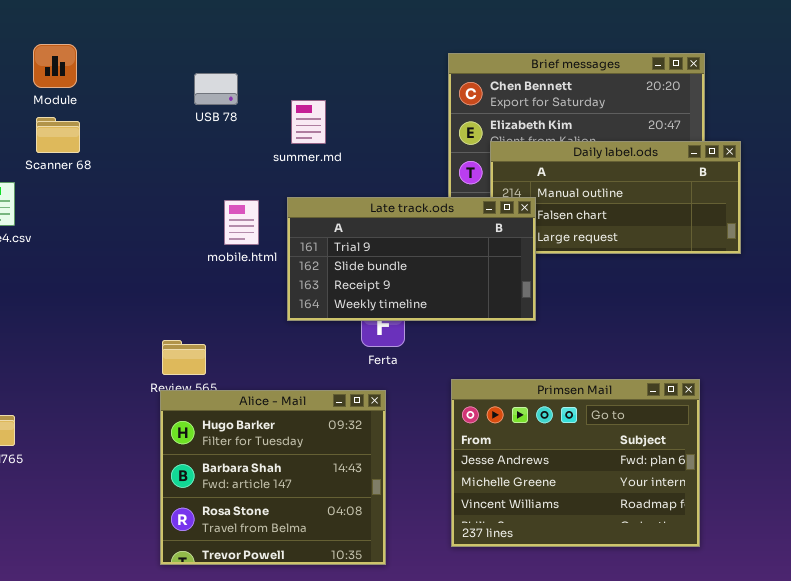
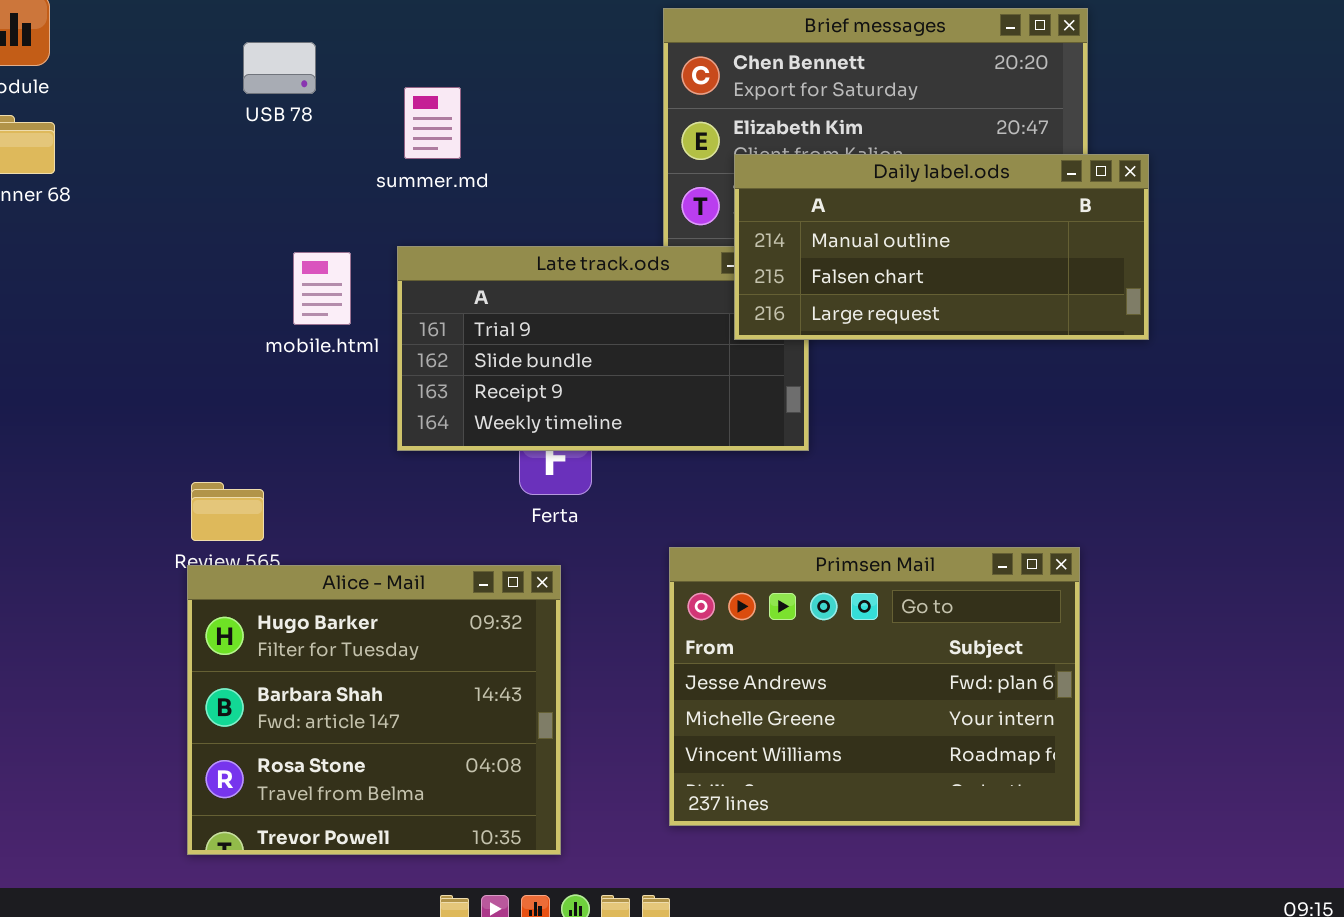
Daily label.ods: [490,141,741,254] -> [734,154,1149,340], raised

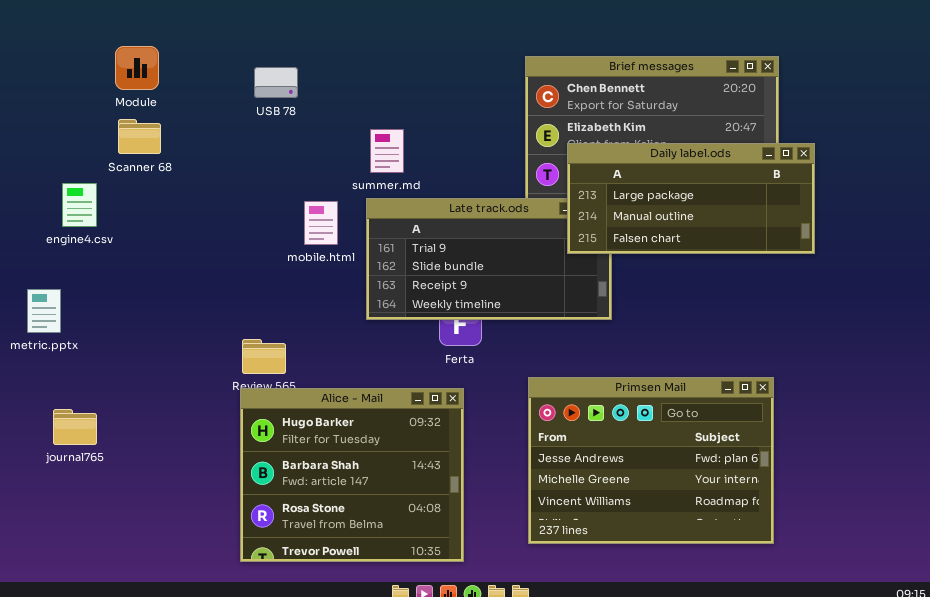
USB 78: [243,42,316,94] -> [254,67,298,98], moved
summer.md: [404,87,461,159] -> [370,129,404,173], moved
Daily label.ods: [734,154,1149,340] -> [567,143,815,254], scrolled up 1 row

